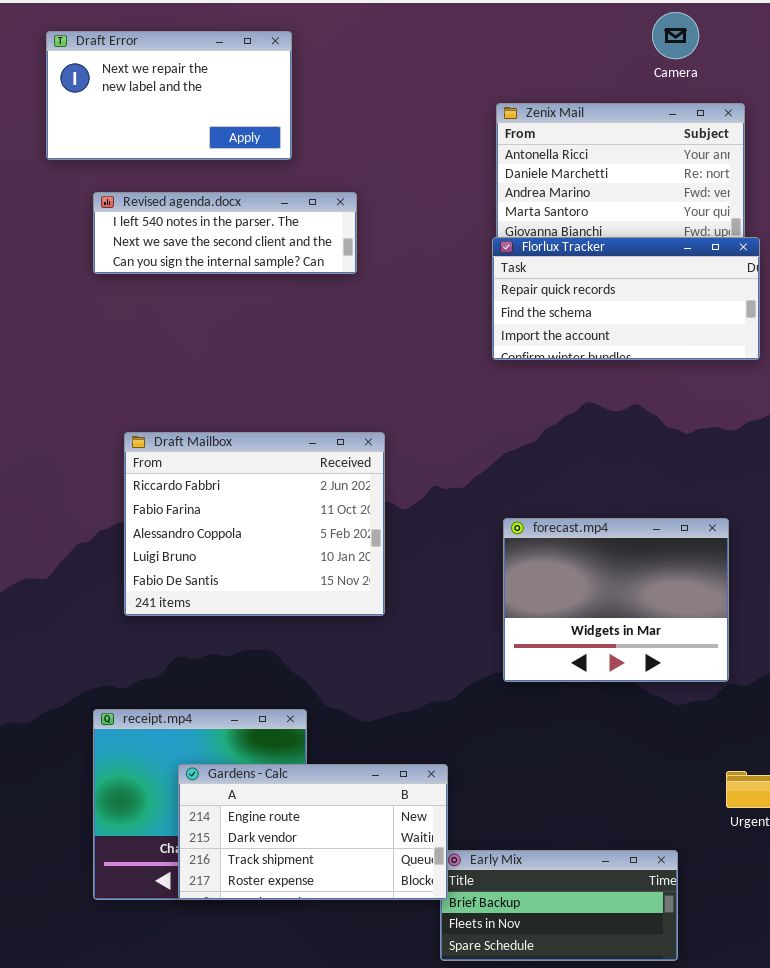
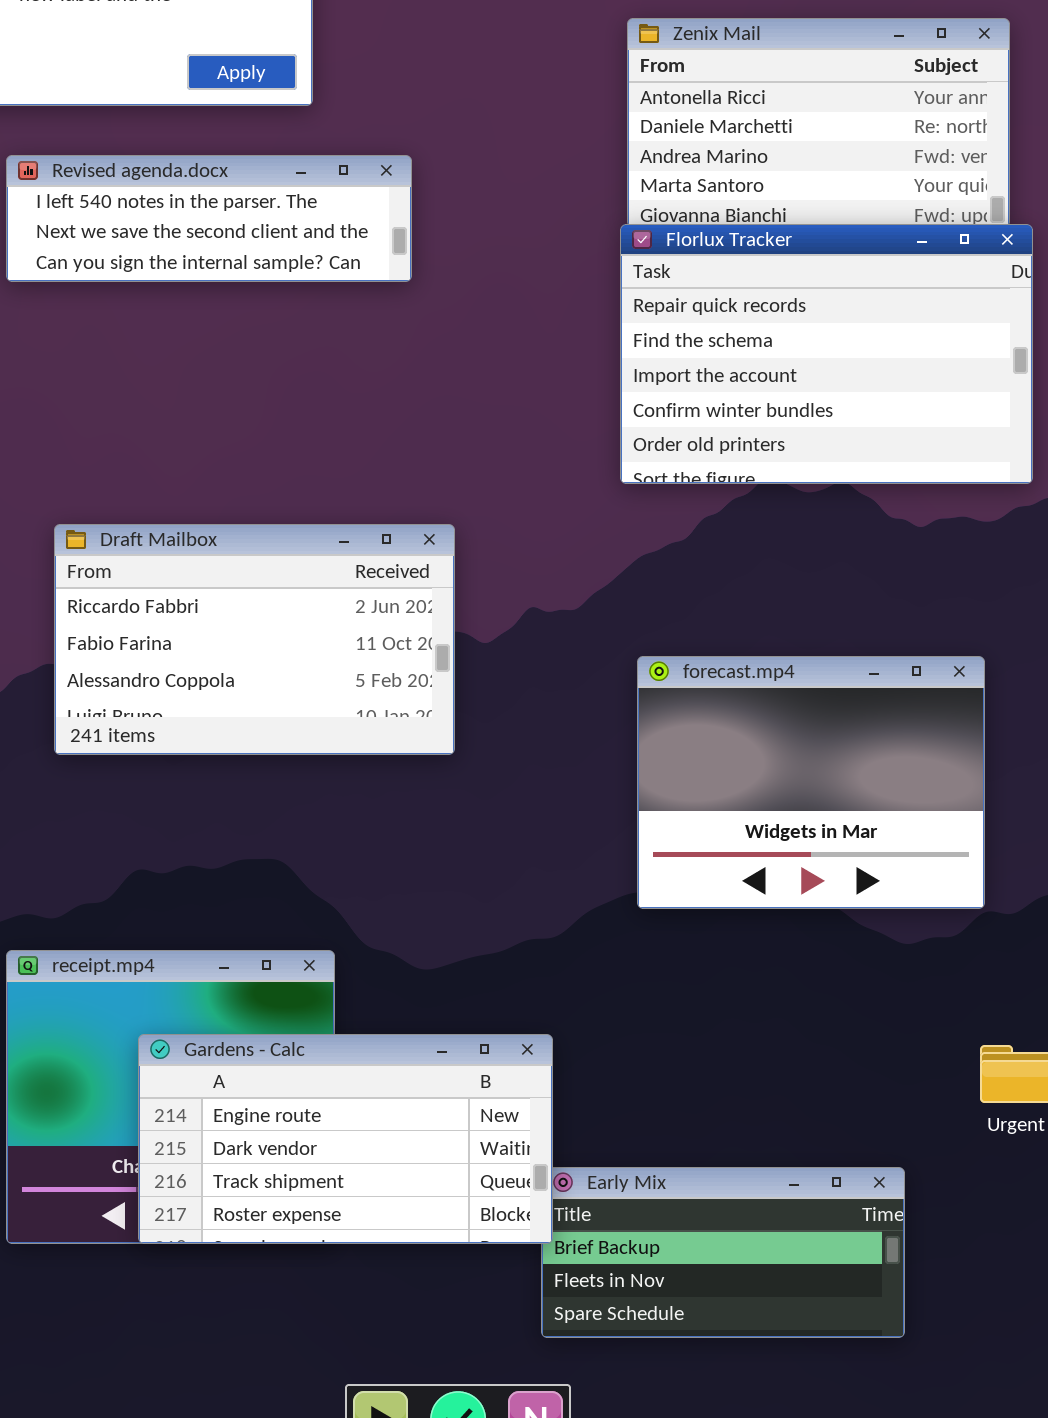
Florlux Tracker: [492,237,760,360] -> [620,224,1033,484], resized
Draft Mailbox: [124,432,385,616] -> [54,524,455,755], resized

